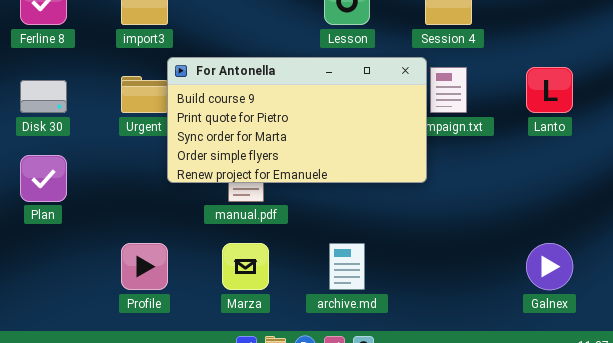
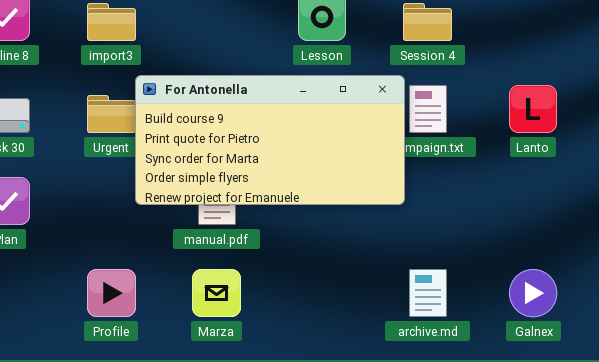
archive.md: [329,243,365,290] -> [409,269,447,317], moved

